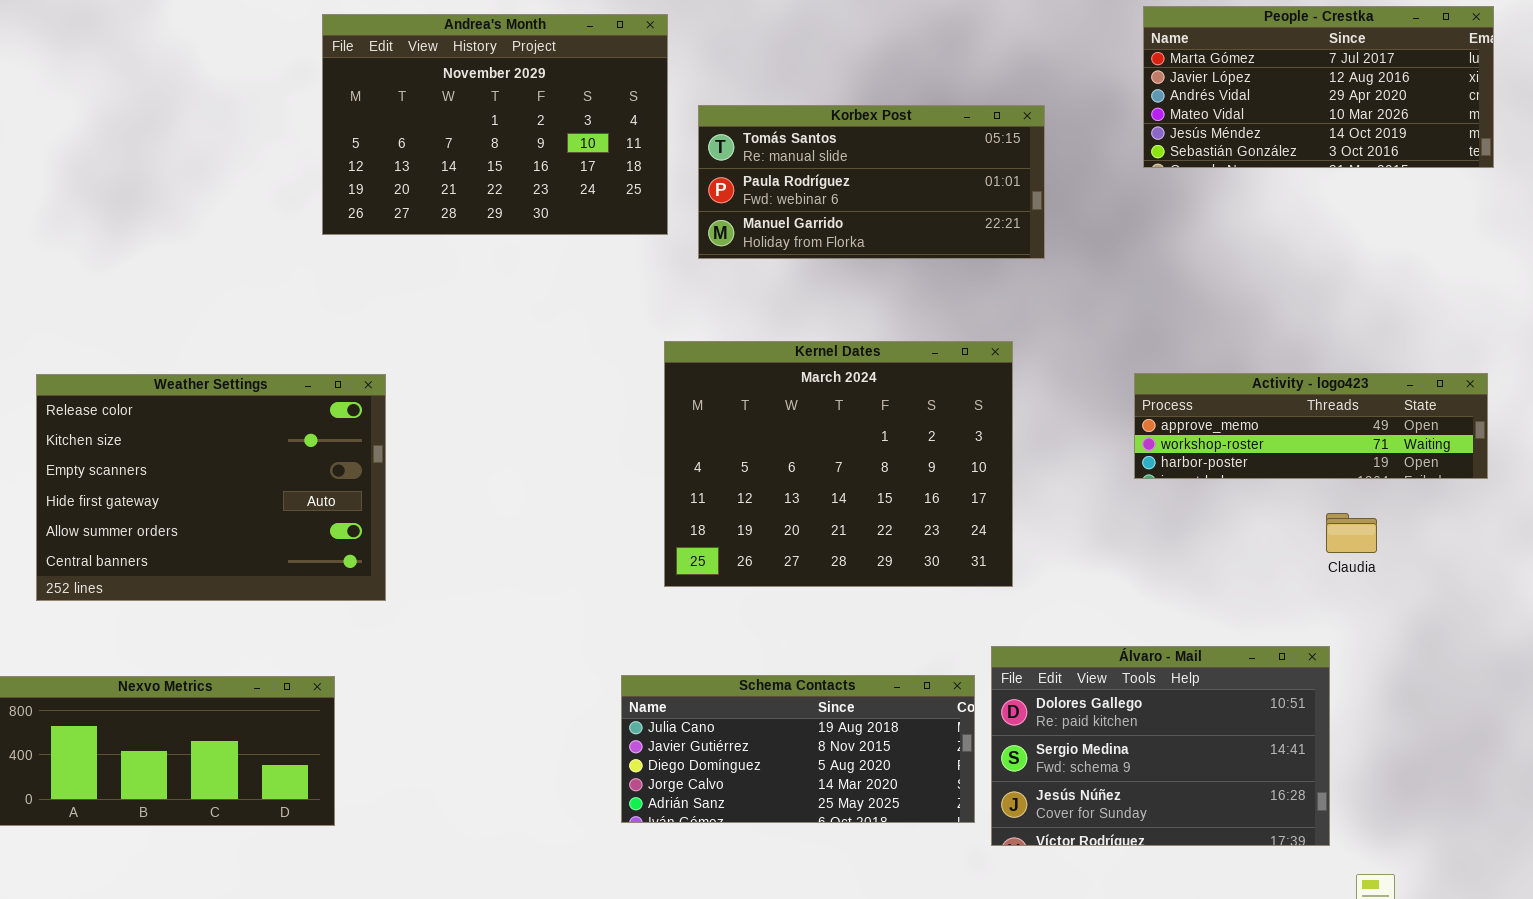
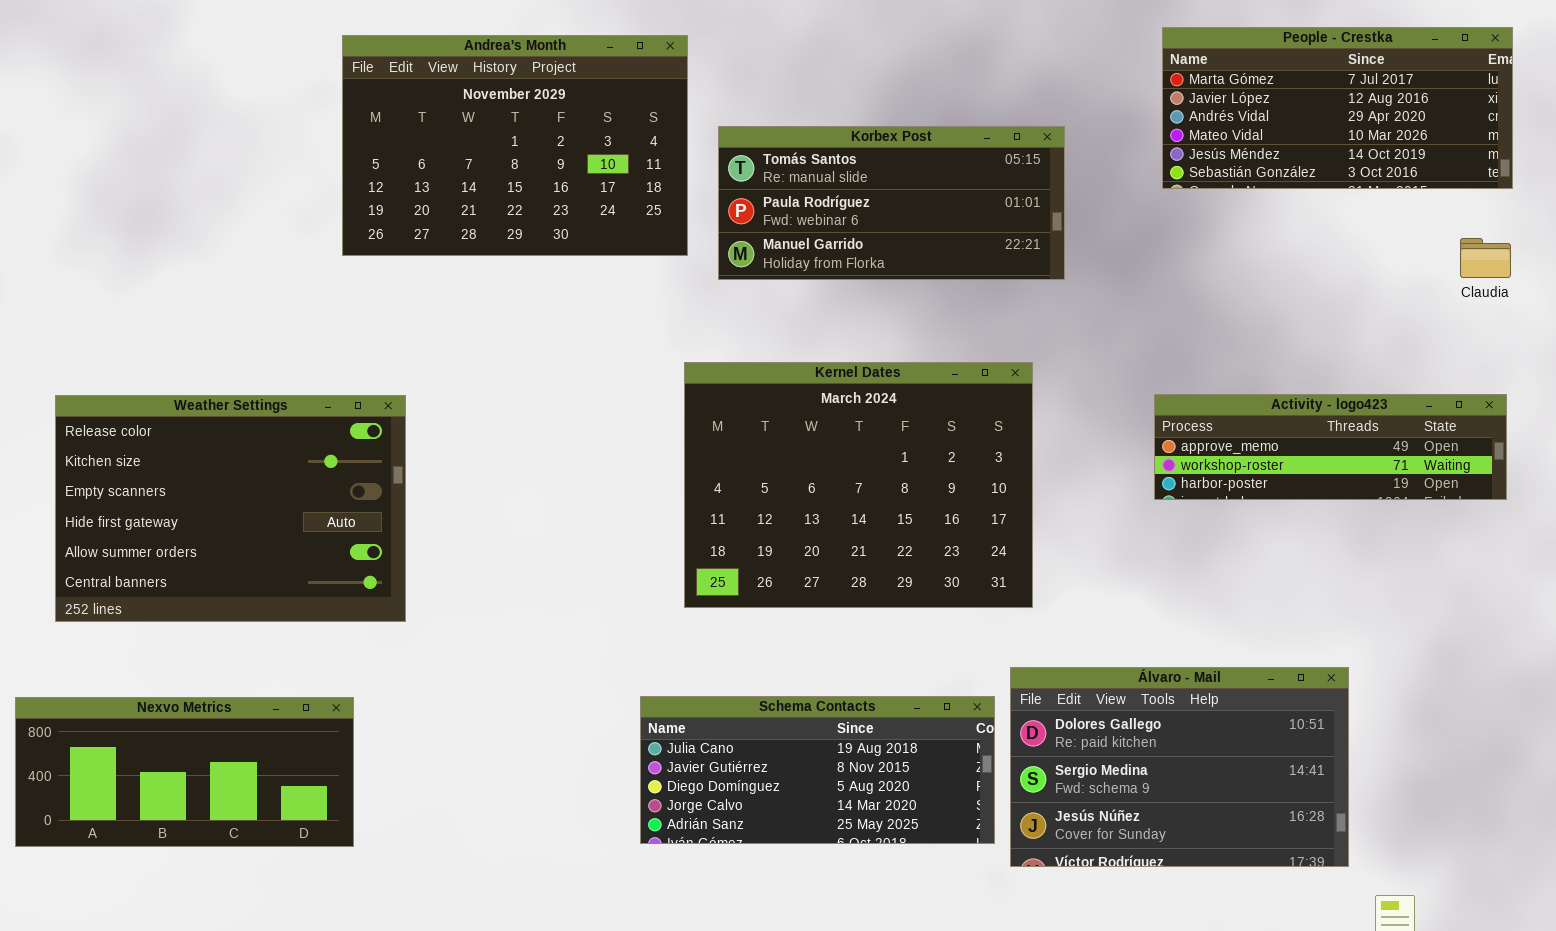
Claudia: [1326,513,1377,553] -> [1460,238,1511,278], moved

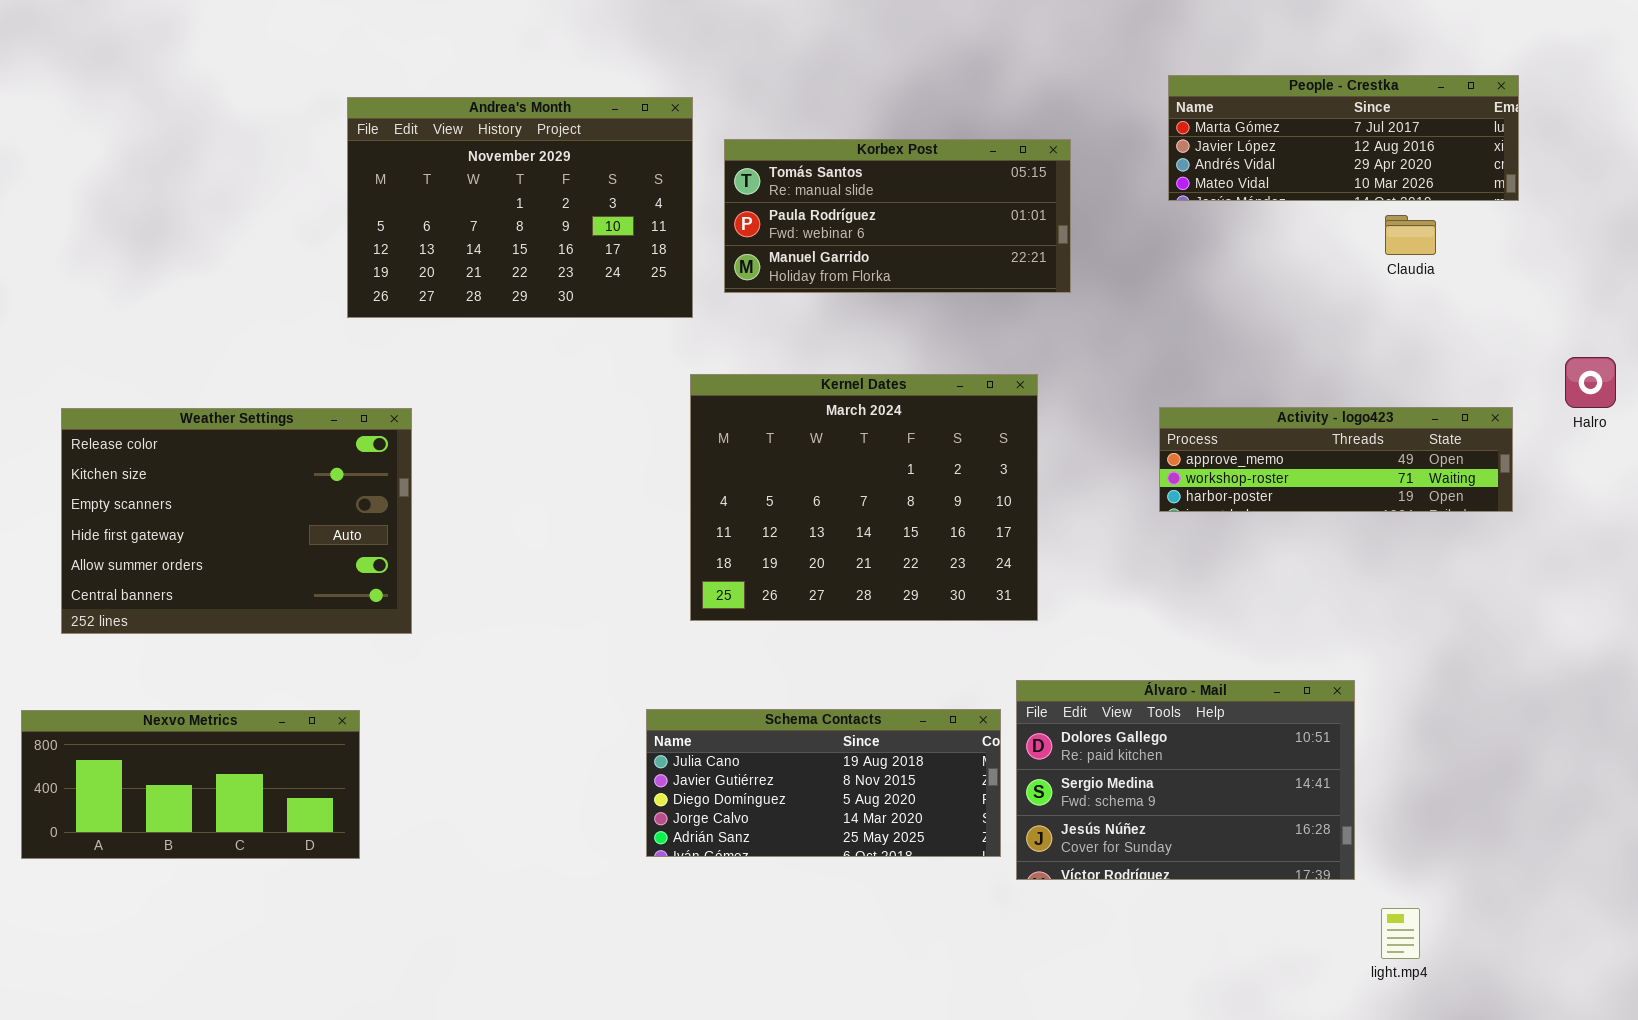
People - Crestka: [1162,27,1513,189] -> [1168,75,1519,201], resized
Andrea's Month: [342,35,688,256] -> [347,97,693,318], moved
Claudia: [1460,238,1511,278] -> [1385,215,1436,255], moved

